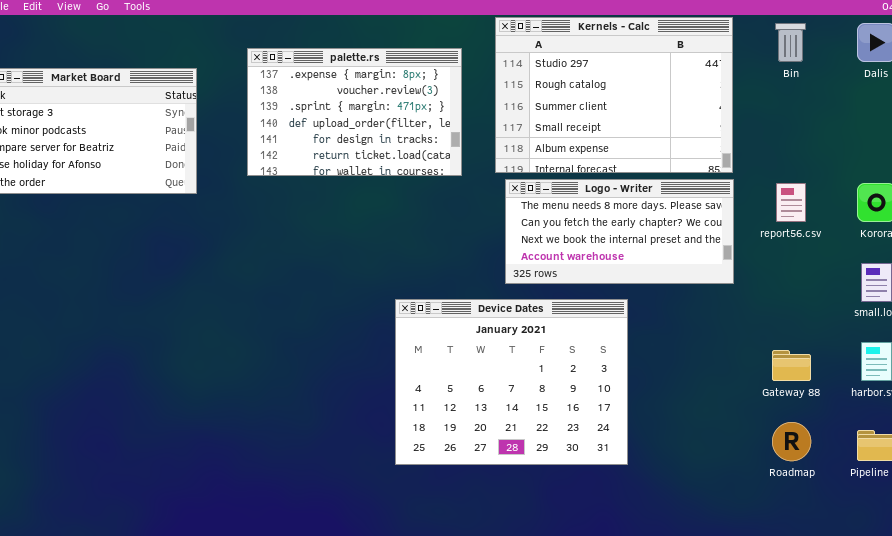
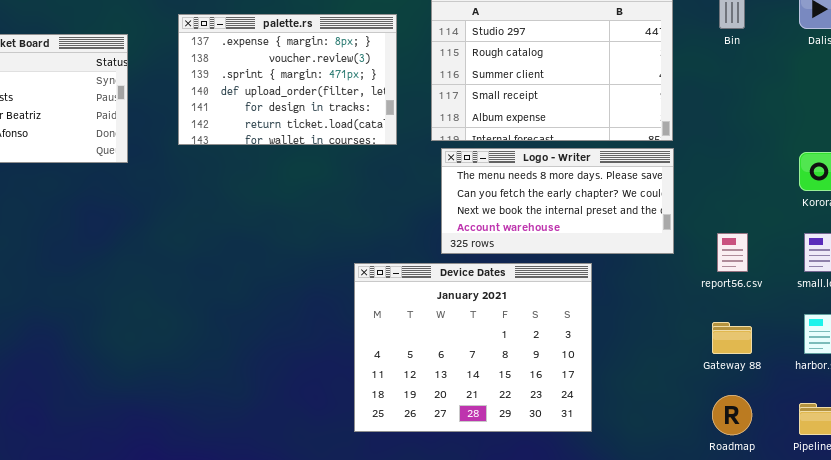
report56.csv: [776,183,806,222] -> [717,233,748,272], moved
Device Dates: [395,299,628,465] -> [354,263,592,432], moved

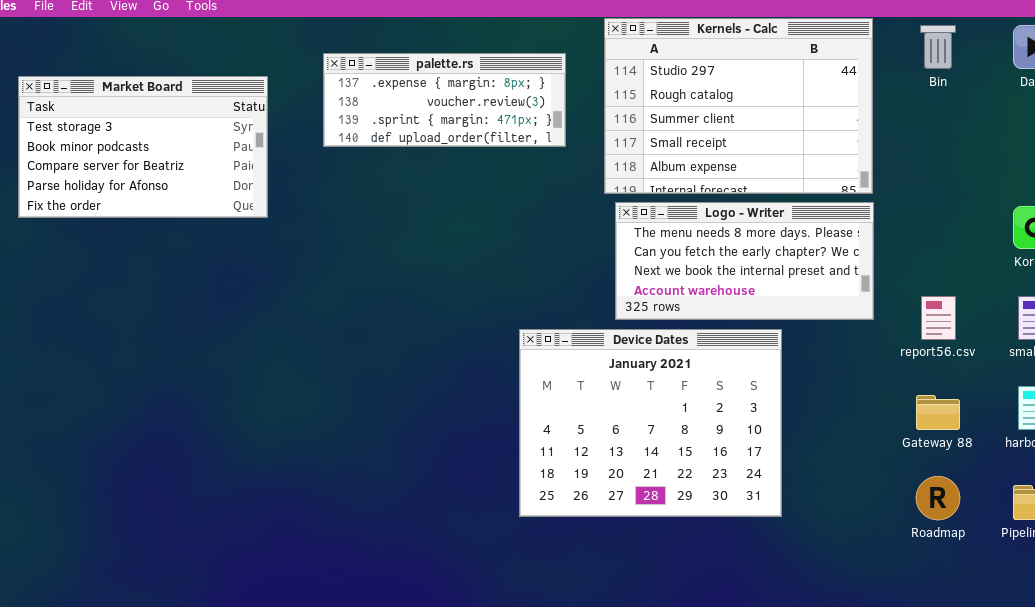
palette.rs: [178,14,397,145] -> [323,53,566,147], resized

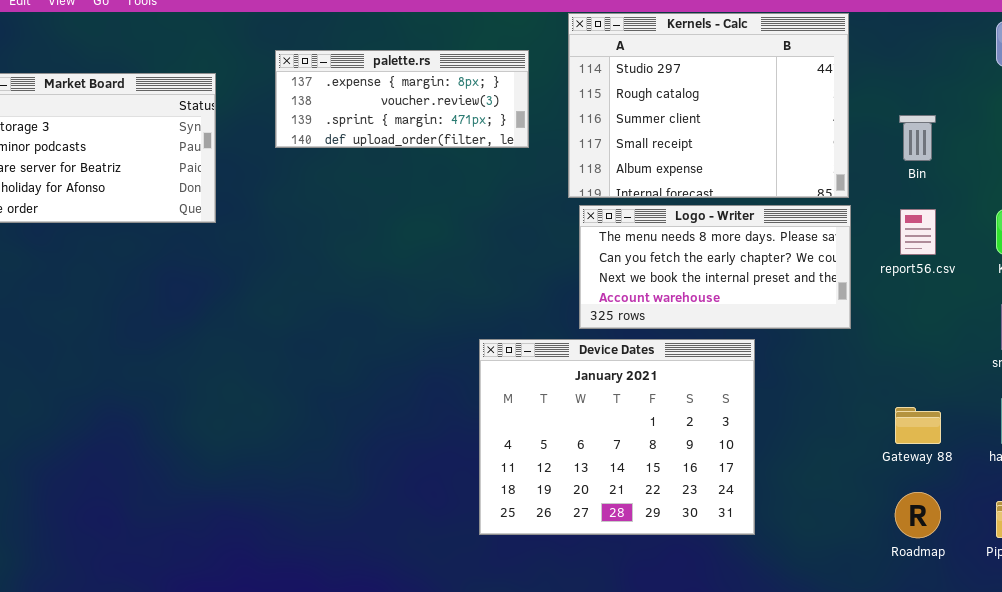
Bin: [920,25,956,69] -> [899,115,936,161], moved
report56.csv: [921,296,956,340] -> [900,209,936,255], moved

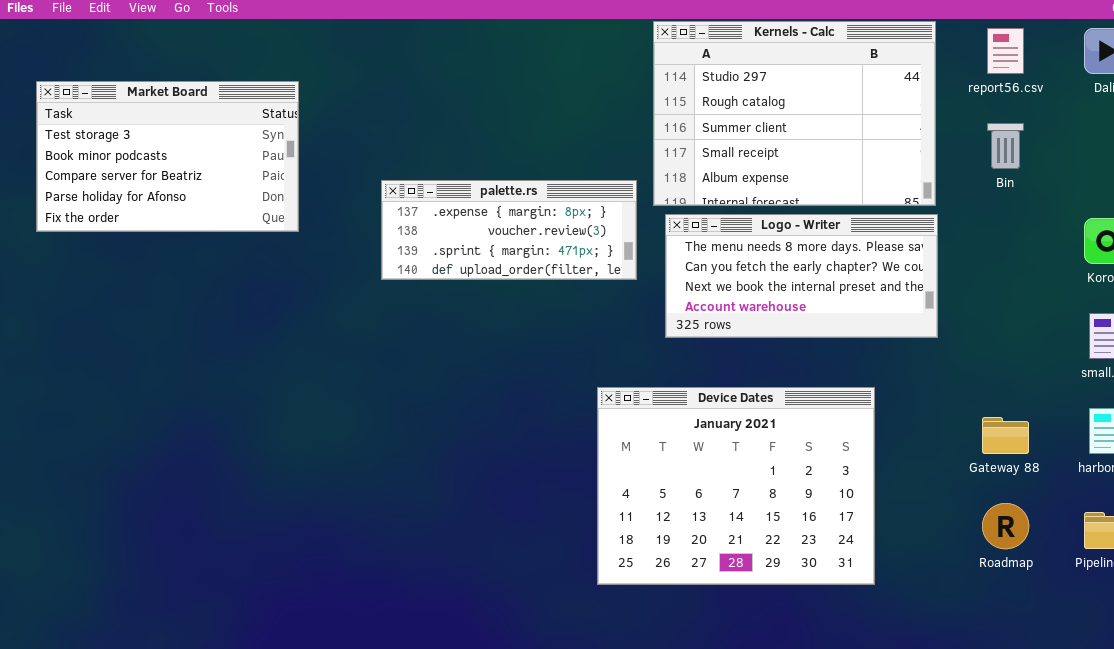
palette.rs: [275,50,529,148] -> [381,180,637,280], moved
report56.csv: [900,209,936,255] -> [987,28,1024,74], moved
Device Dates: [479,339,755,535] -> [597,387,875,585], moved

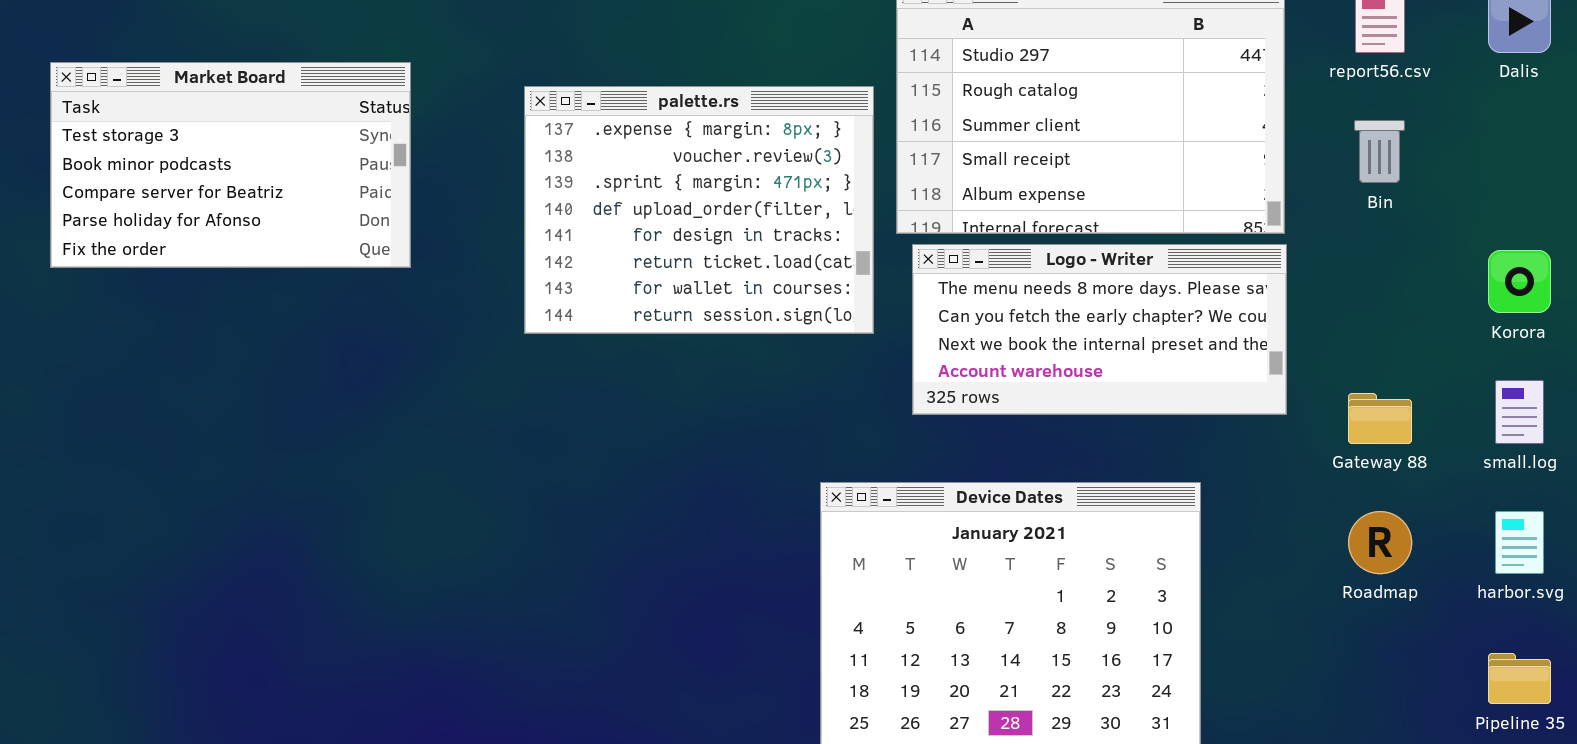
palette.rs: [381,180,637,280] -> [524,86,874,334], resized
Gateway 88: [982,417,1029,454] -> [1348,393,1412,444], moved
Roadmap: [982,503,1029,549] -> [1348,511,1412,574], moved

